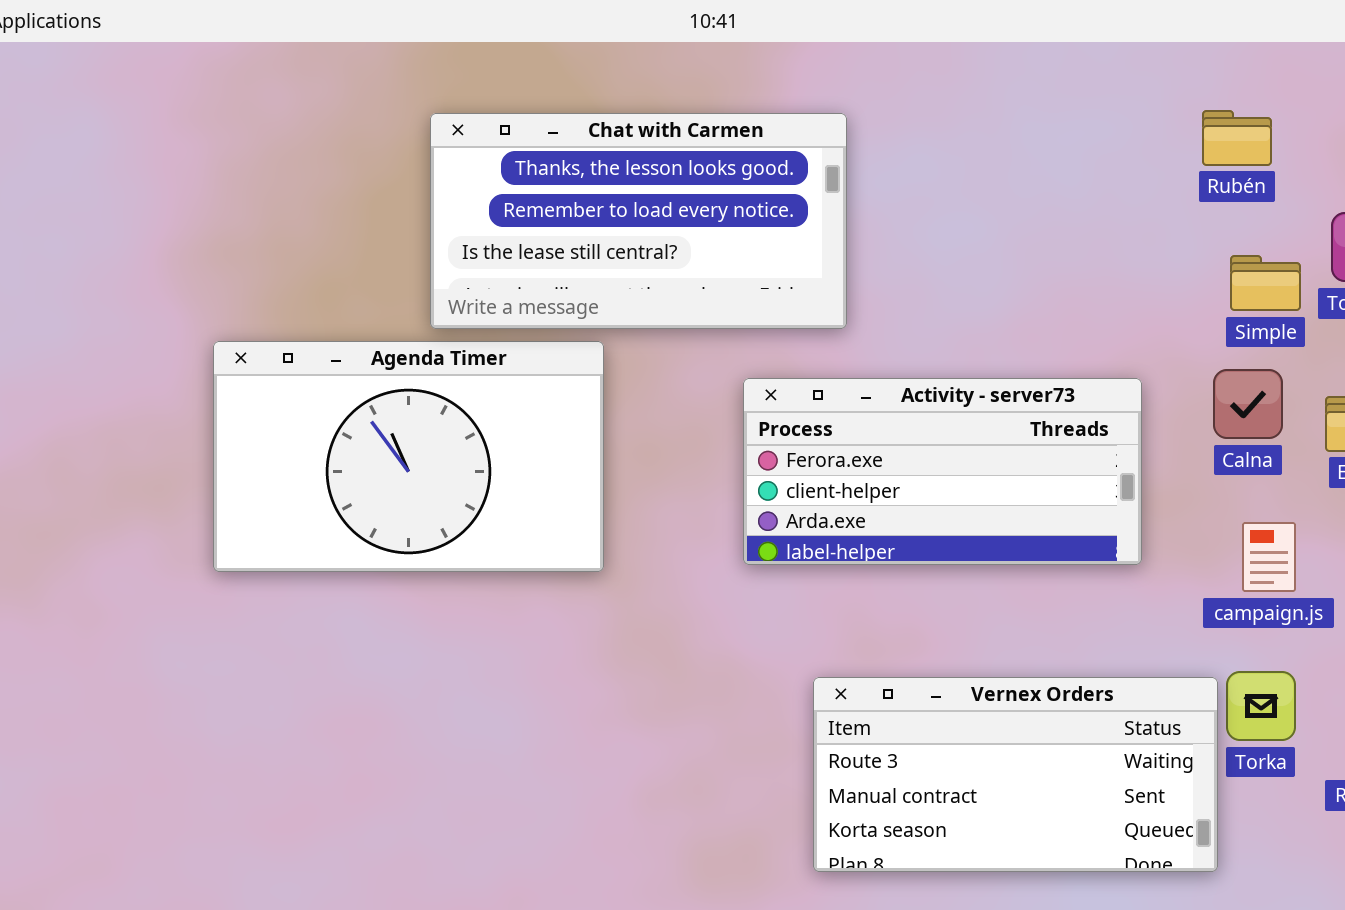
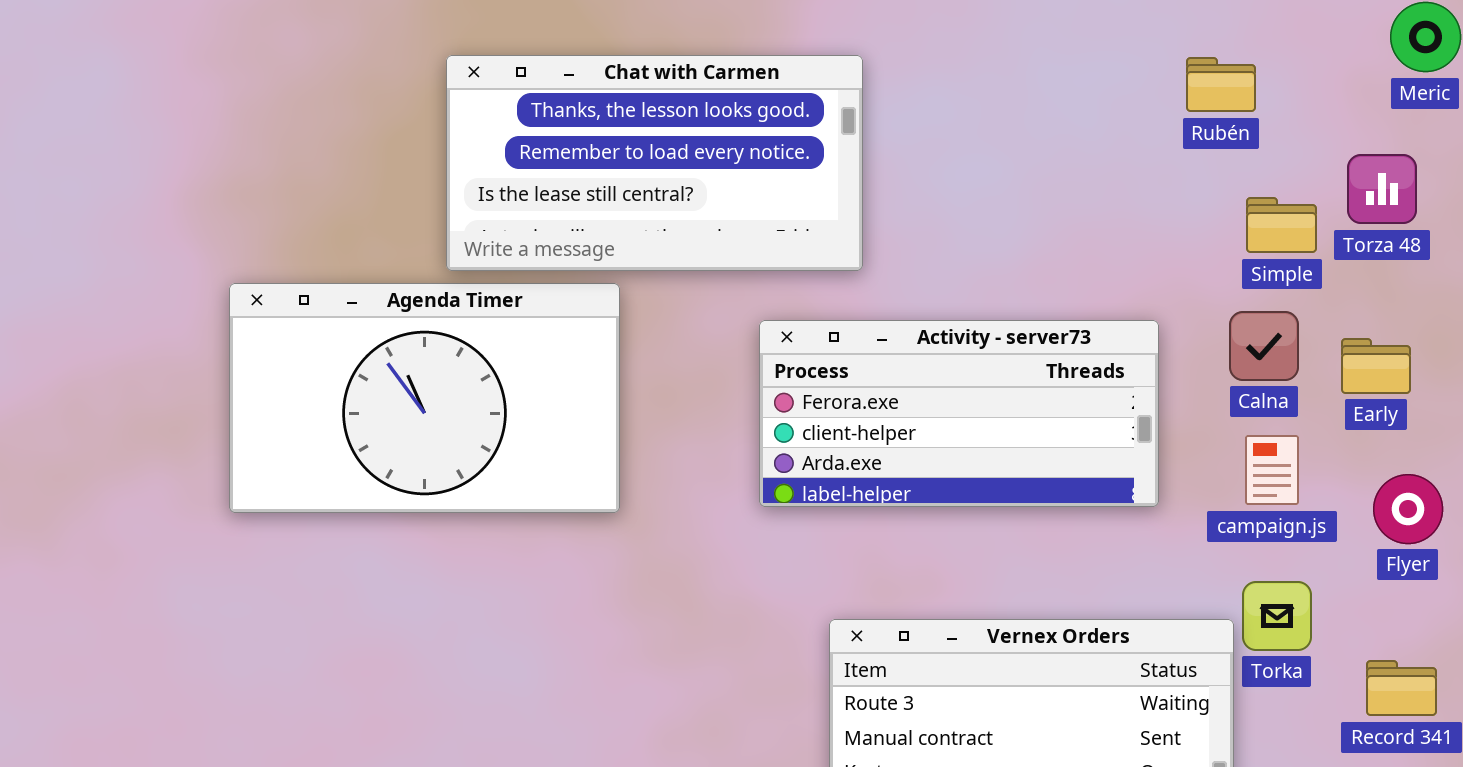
Rubén: [1202,110,1272,166] -> [1186,57,1256,112], moved
campaign.js: [1242,522,1296,592] -> [1245,435,1299,505], moved
Torka: [1226,671,1296,741] -> [1242,581,1312,651], moved

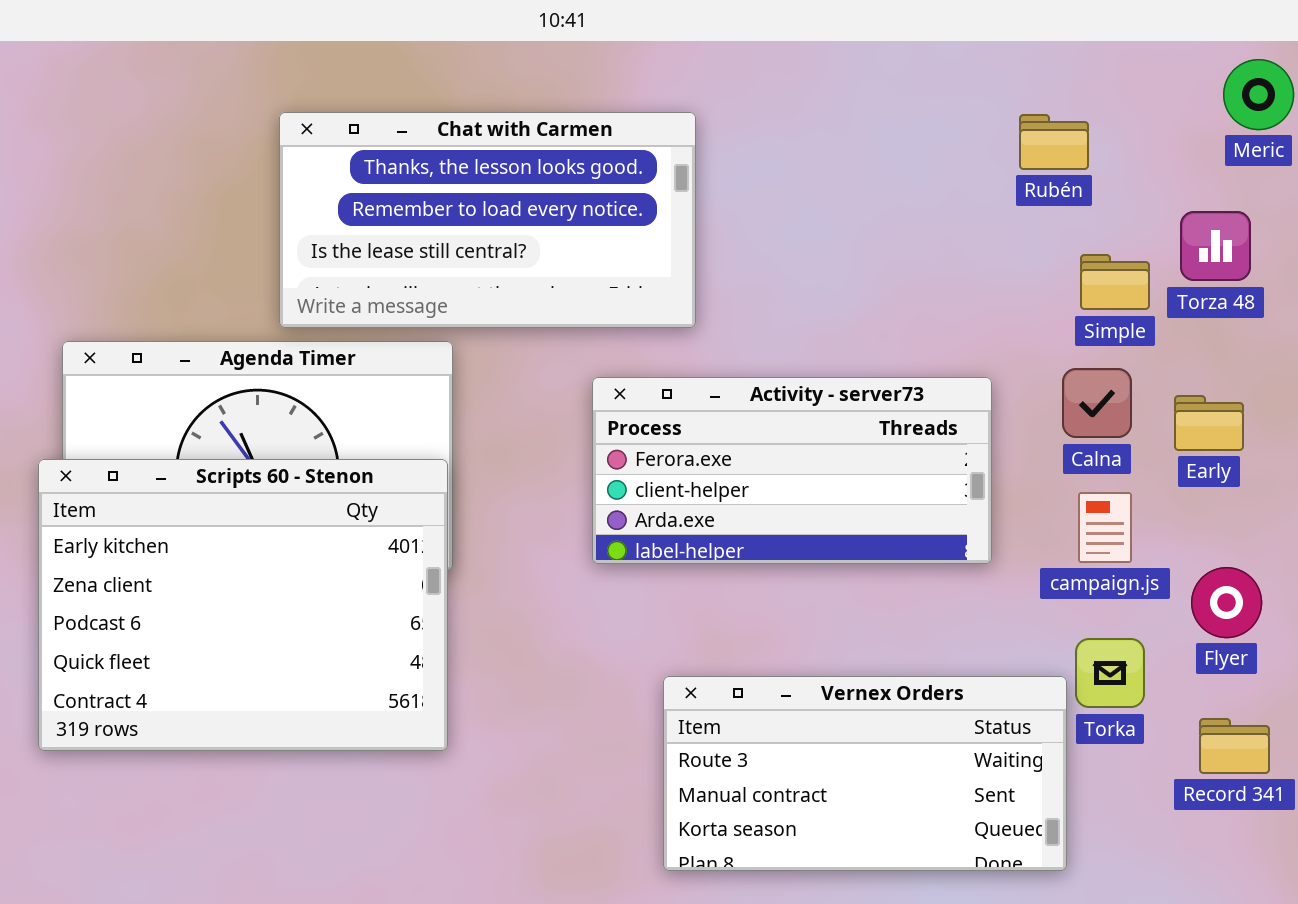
Scripts 60 - Stenon: none -> [38,459,448,751], opened
Flyer: [1373,474,1443,544] -> [1191,567,1262,638], moved

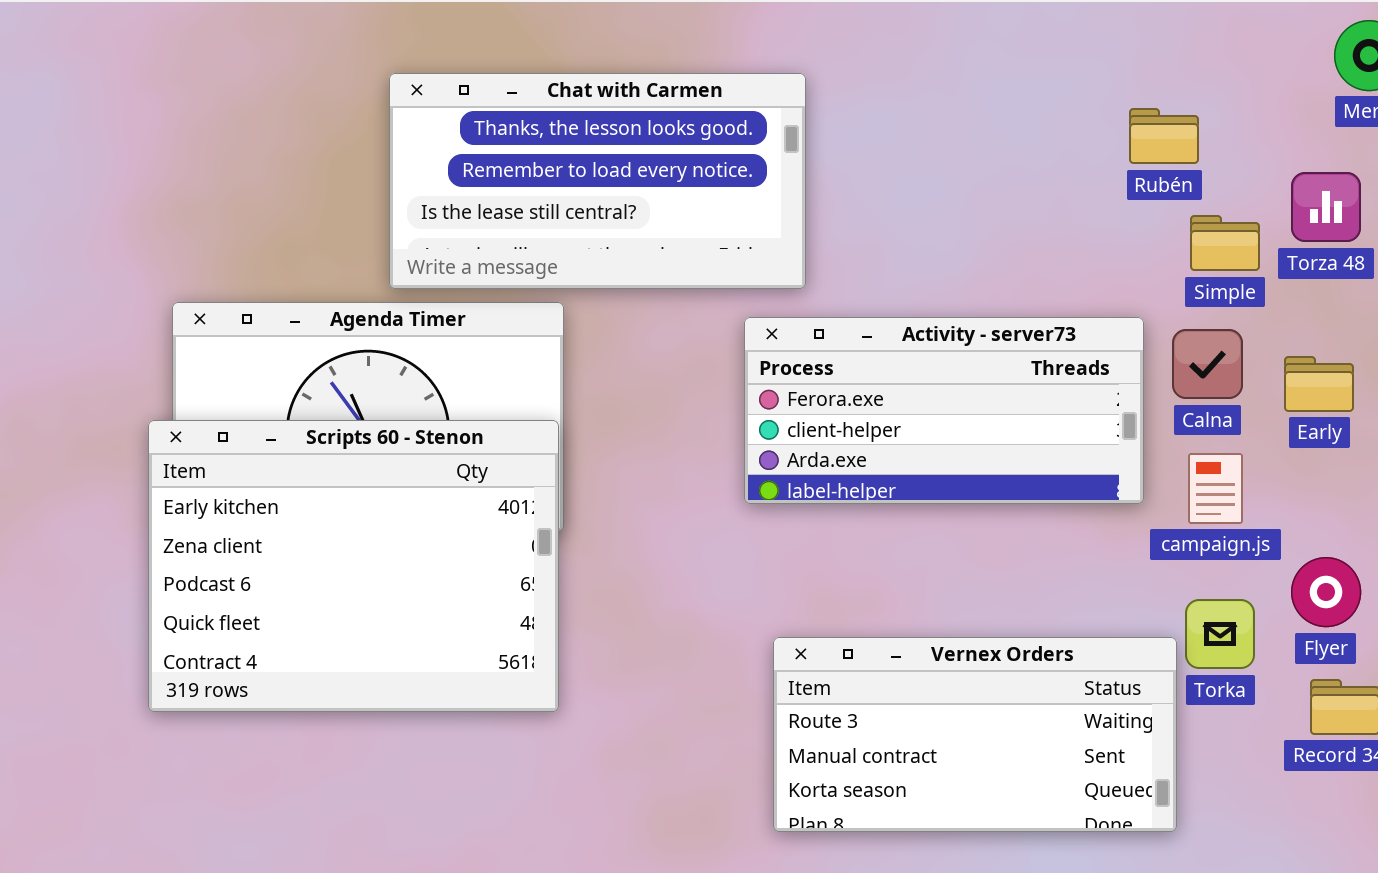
Rubén: [1019,114,1089,170] -> [1129,108,1199,164], moved
Activity - server73: [592,377,992,564] -> [744,317,1144,504], moved
Flyer: [1191,567,1262,638] -> [1291,557,1361,627], moved

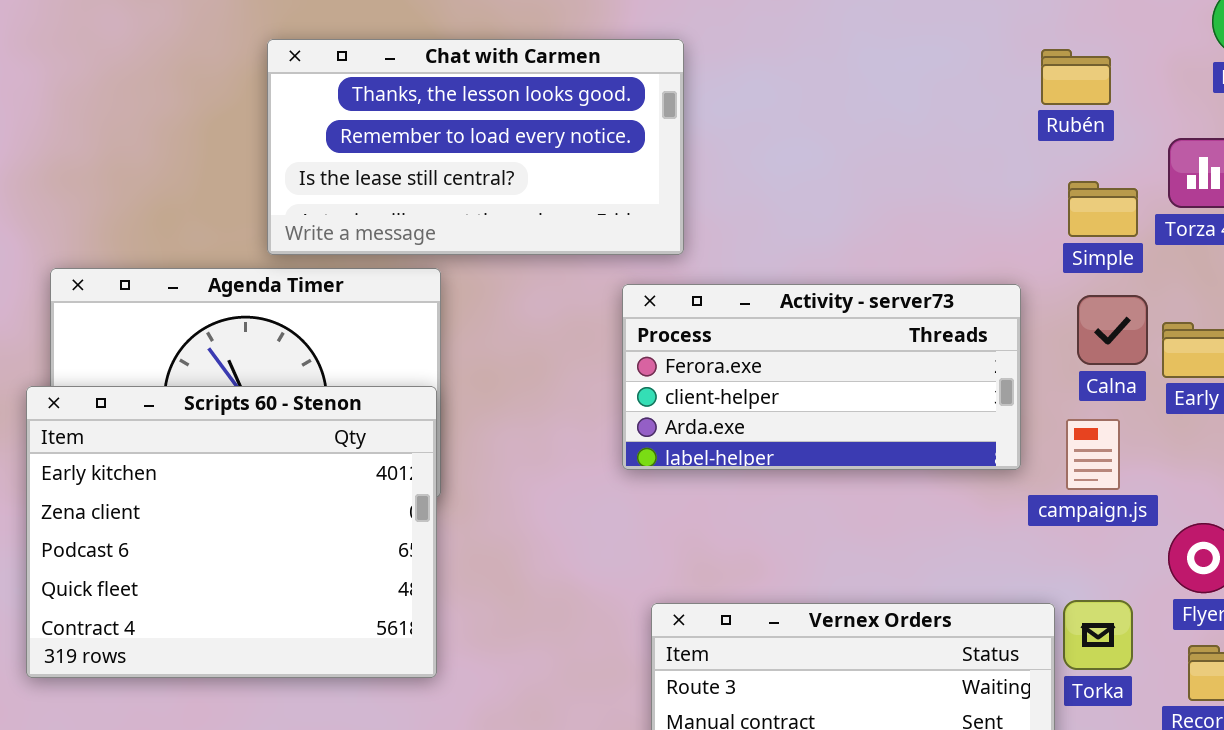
Rubén: [1129,108,1199,164] -> [1041,49,1111,105], moved
Calna: [1172,329,1243,399] -> [1077,295,1148,365], moved
Torka: [1185,599,1255,669] -> [1063,600,1133,670], moved

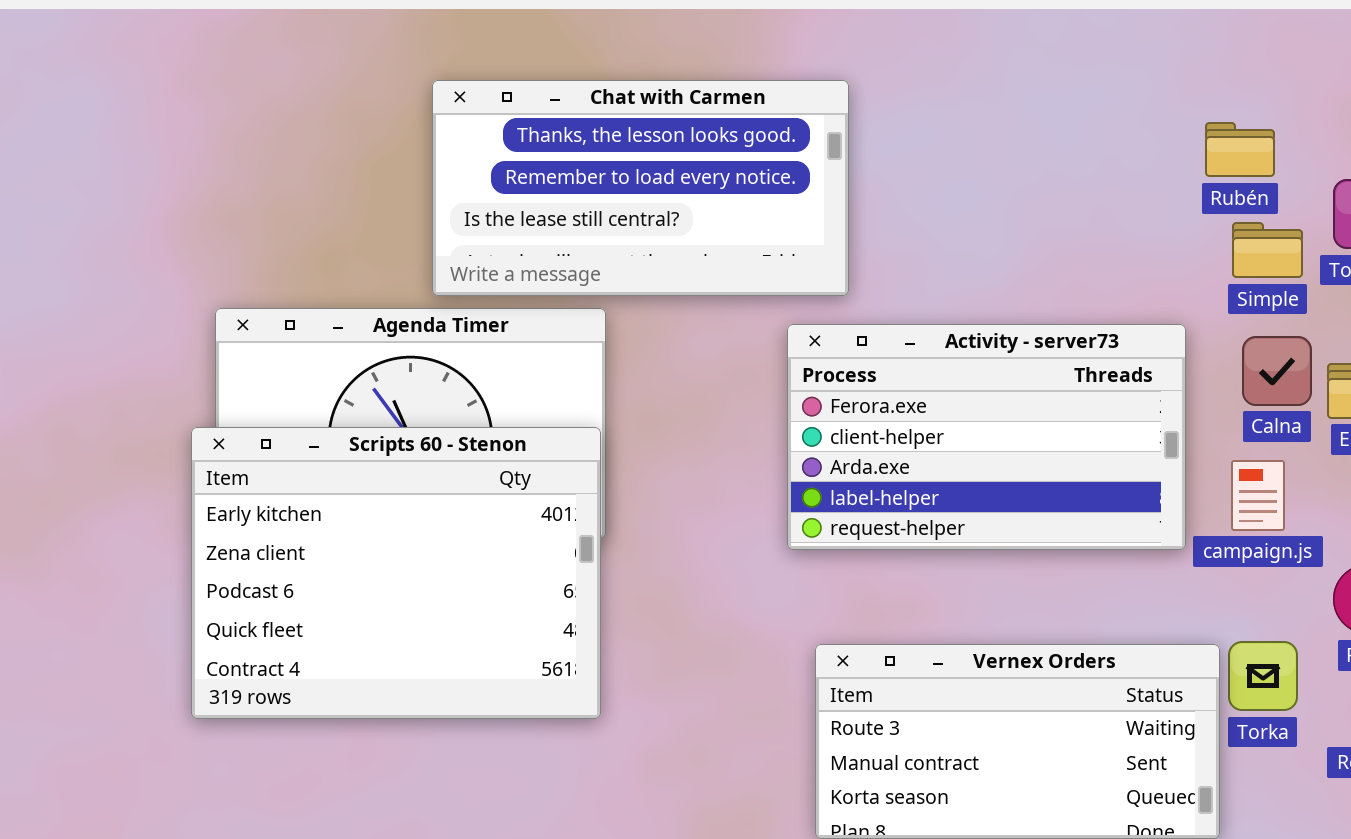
Rubén: [1041,49,1111,105] -> [1205,122,1275,177], moved
Activity - server73: [622,284,1021,470] -> [787,324,1186,550], resized

